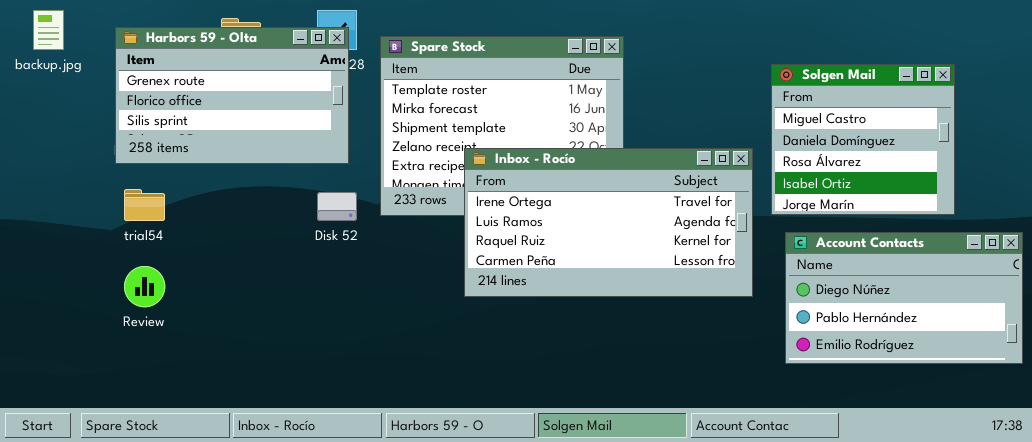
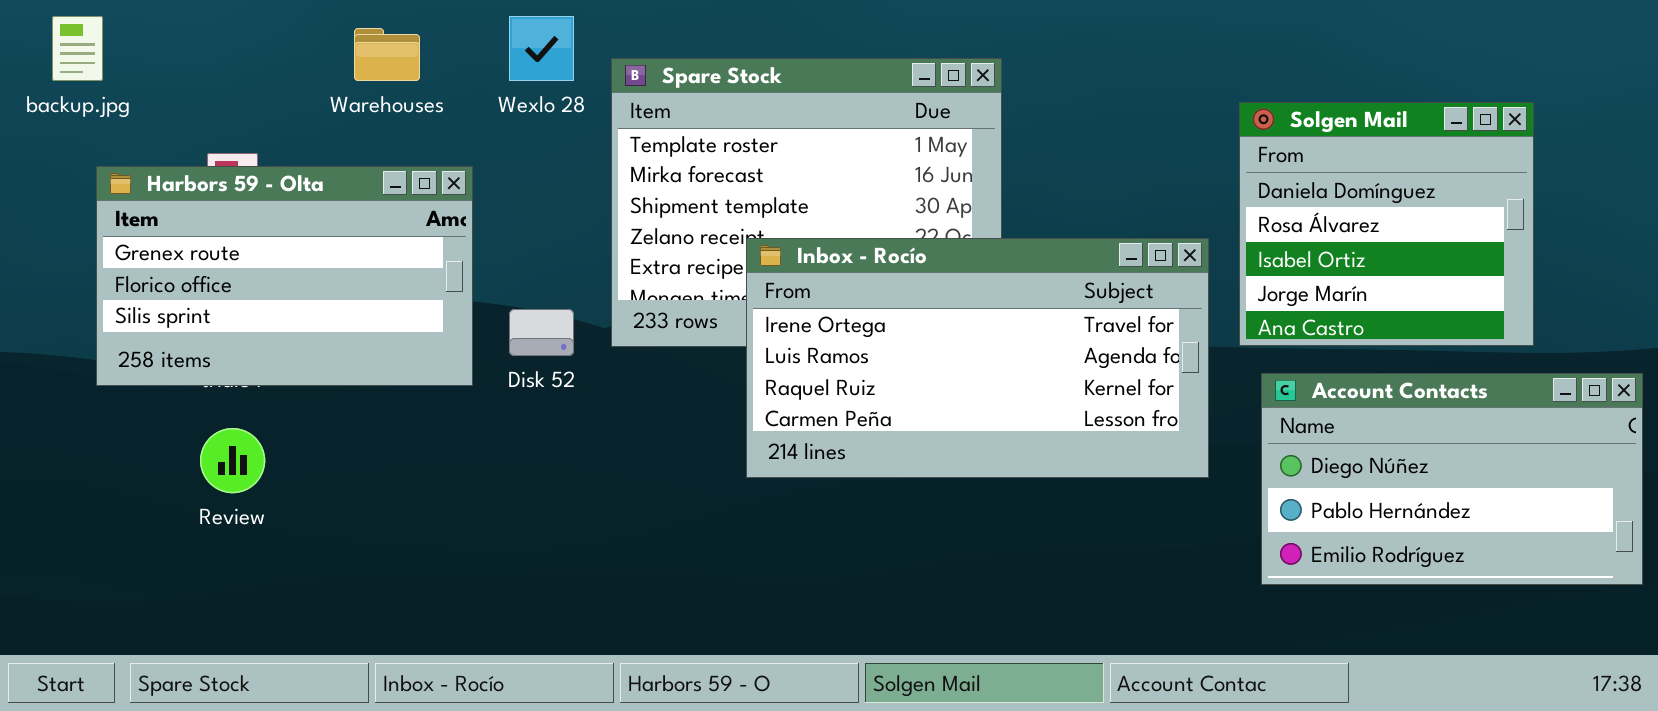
Harbors 59 - Olta: [115,27,349,164] -> [96,166,473,386], moved
Solgen Mail: [771,64,955,215] -> [1239,102,1534,346], scrolled down 1 row

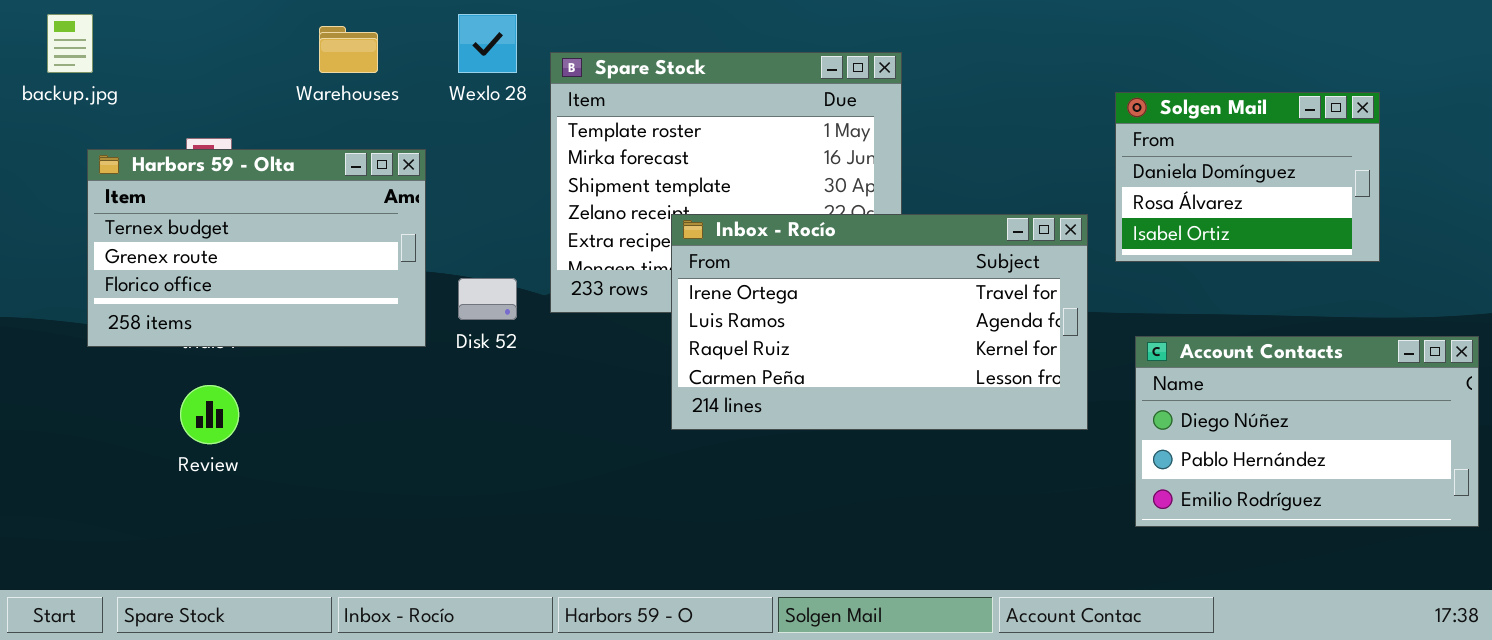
Solgen Mail: [1239,102,1534,346] -> [1115,92,1380,262], resized
Harbors 59 - Olta: [96,166,473,386] -> [87,149,426,347], scrolled up 1 row

